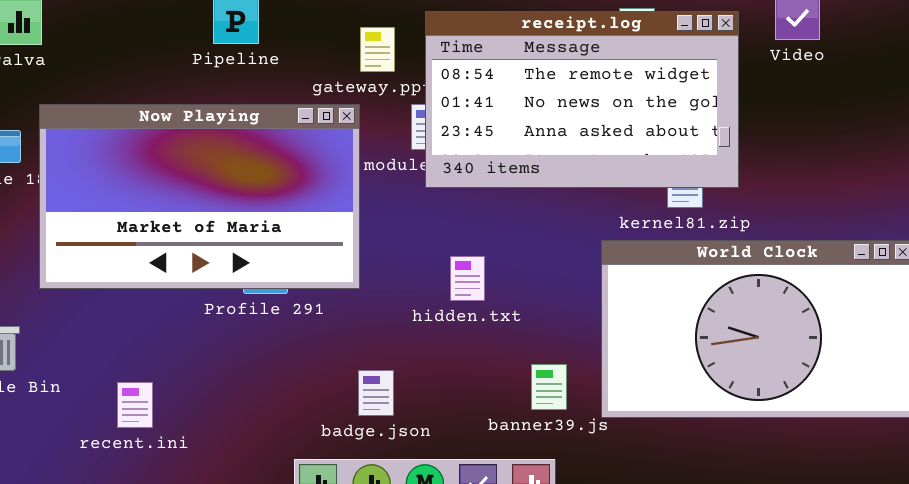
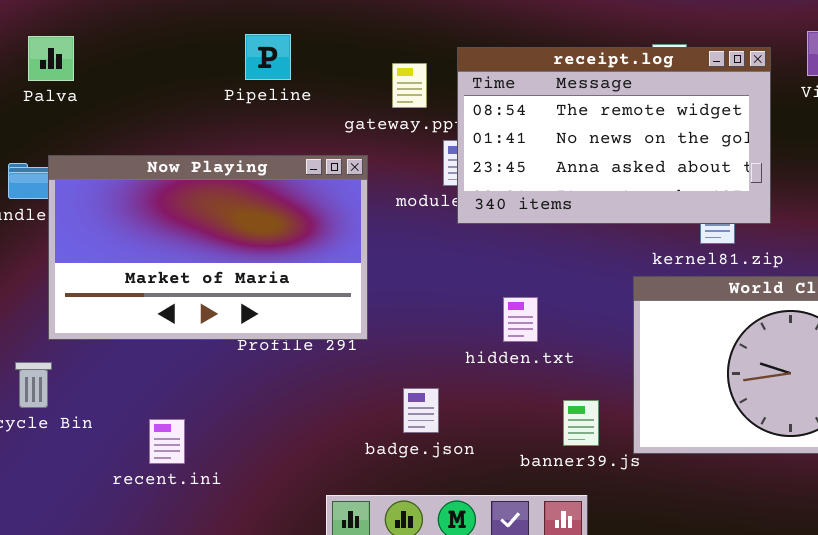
Now Playing: [39,104,360,289] -> [48,155,368,340], moved
hidden.txt: [450,256,485,301] -> [503,297,538,342], moved
badge.json: [358,370,394,416] -> [403,388,439,433], moved

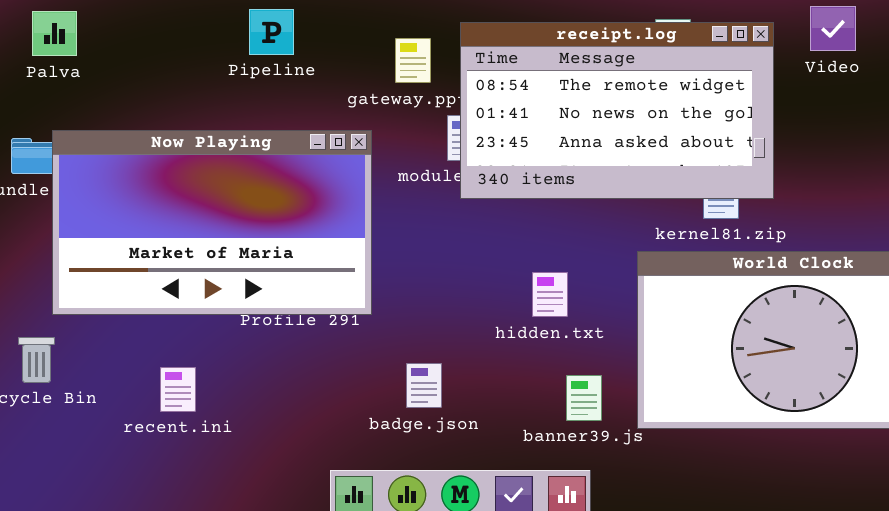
hidden.txt: [503,297,538,342] -> [532,272,568,317], moved
recent.ini: [149,419,185,464] -> [160,367,196,412], moved

